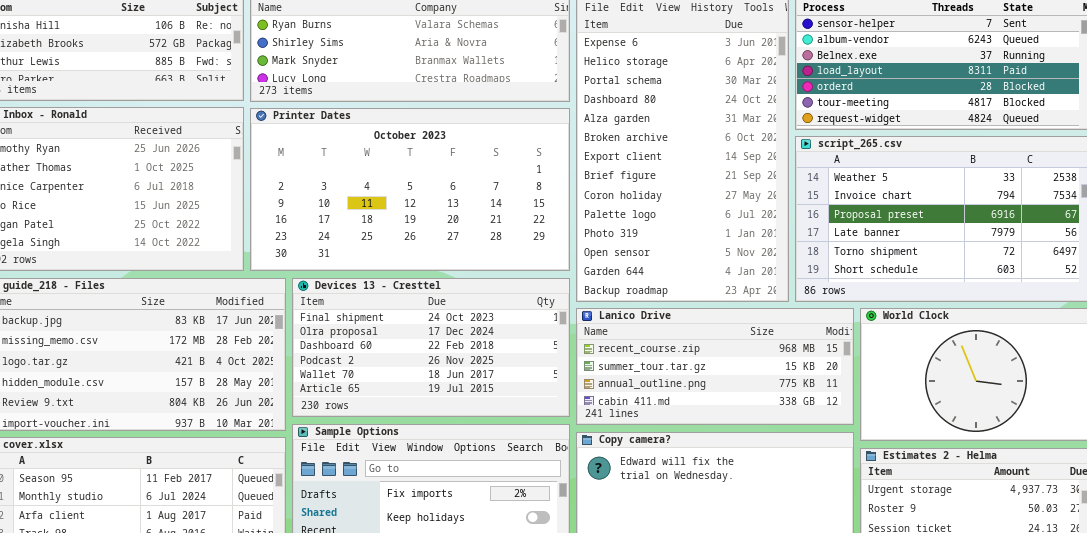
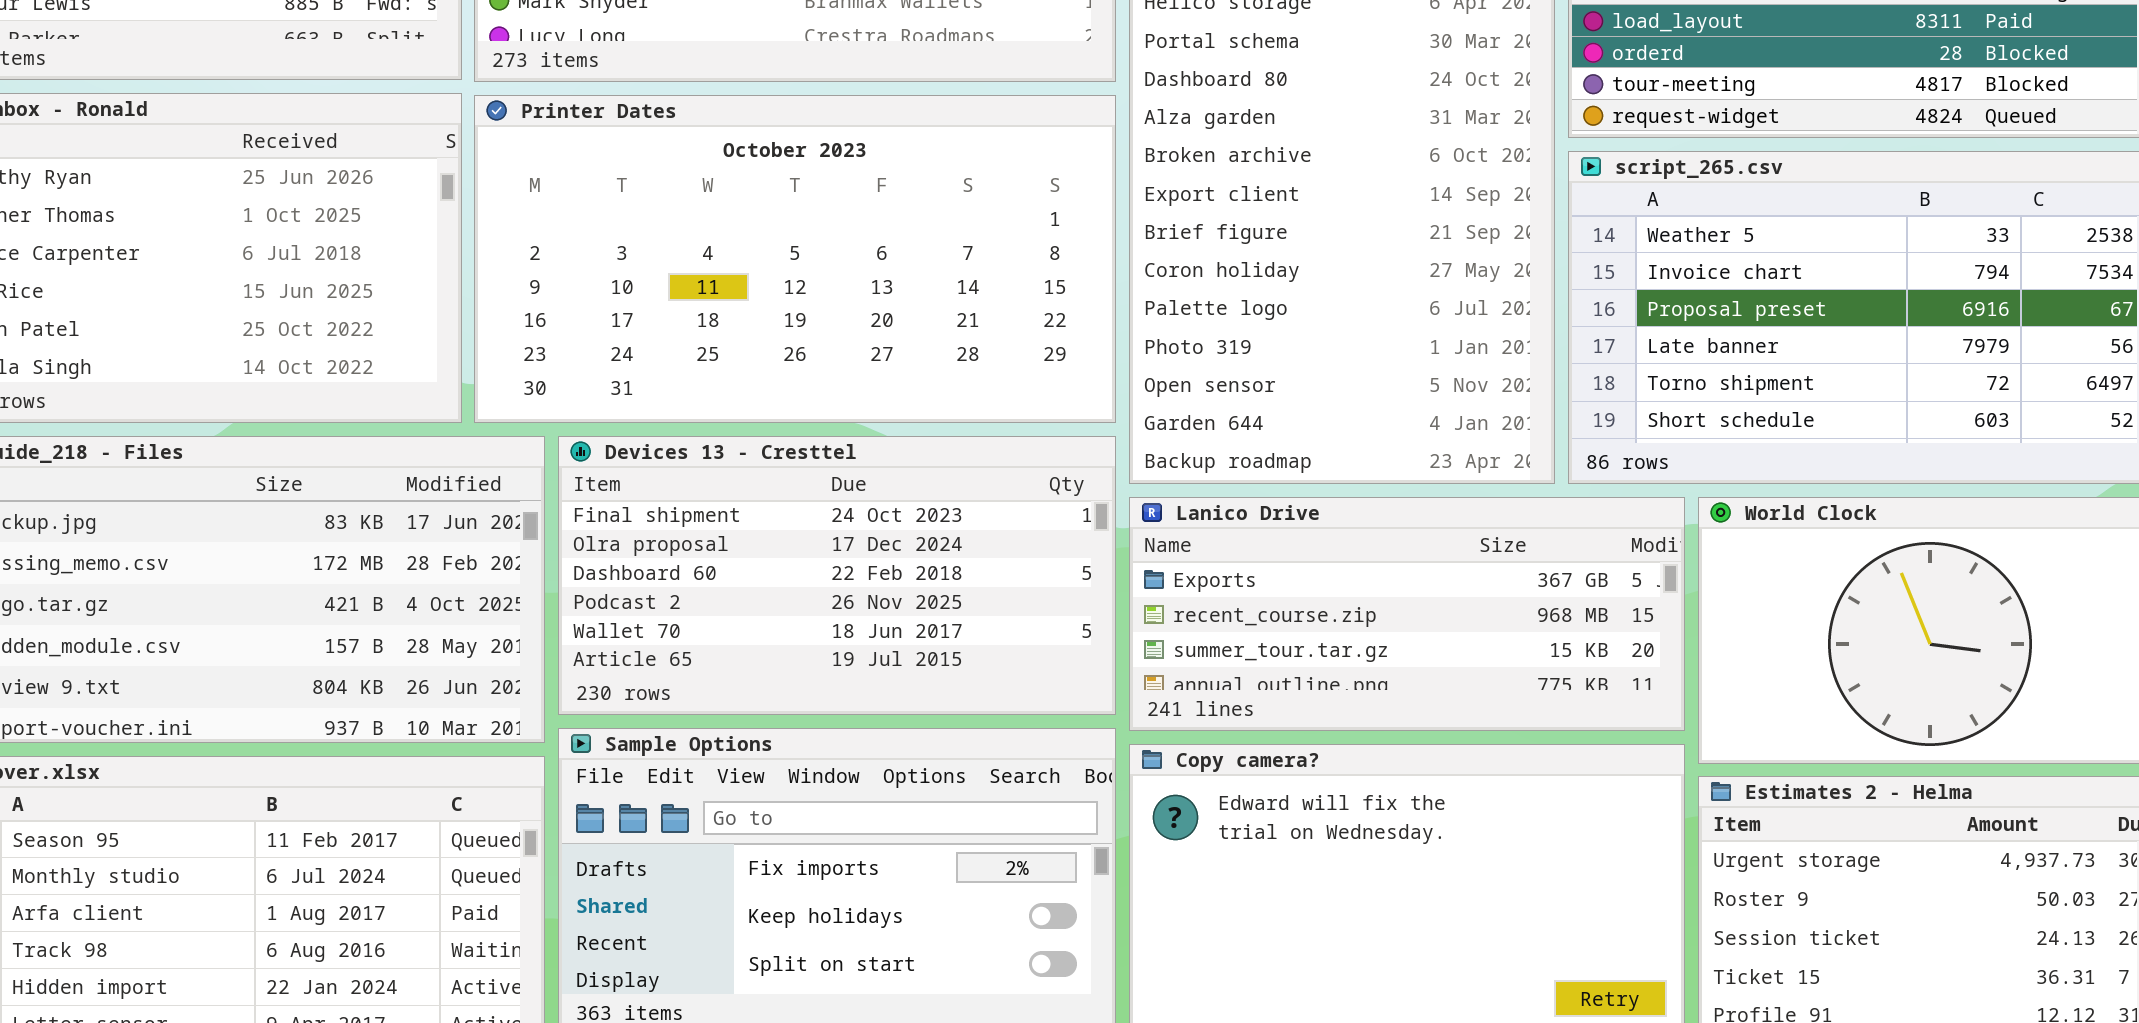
Lanico Drive: [576,308,854,425] -> [1129,497,1685,731], scrolled up 1 row

